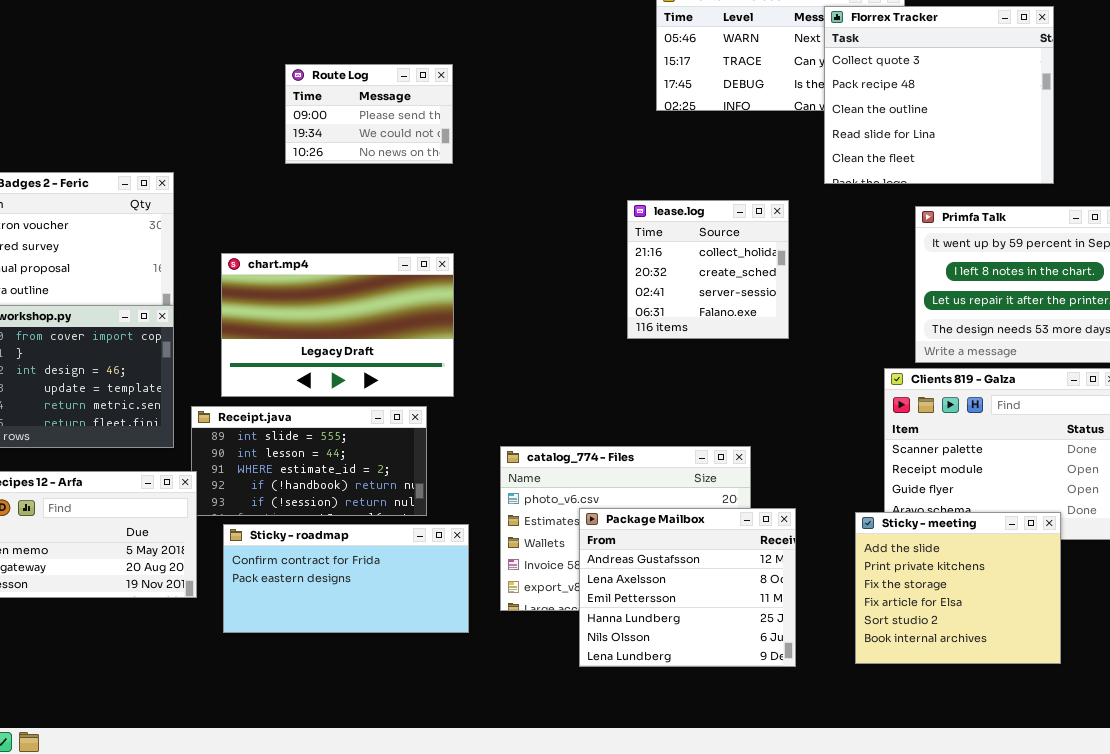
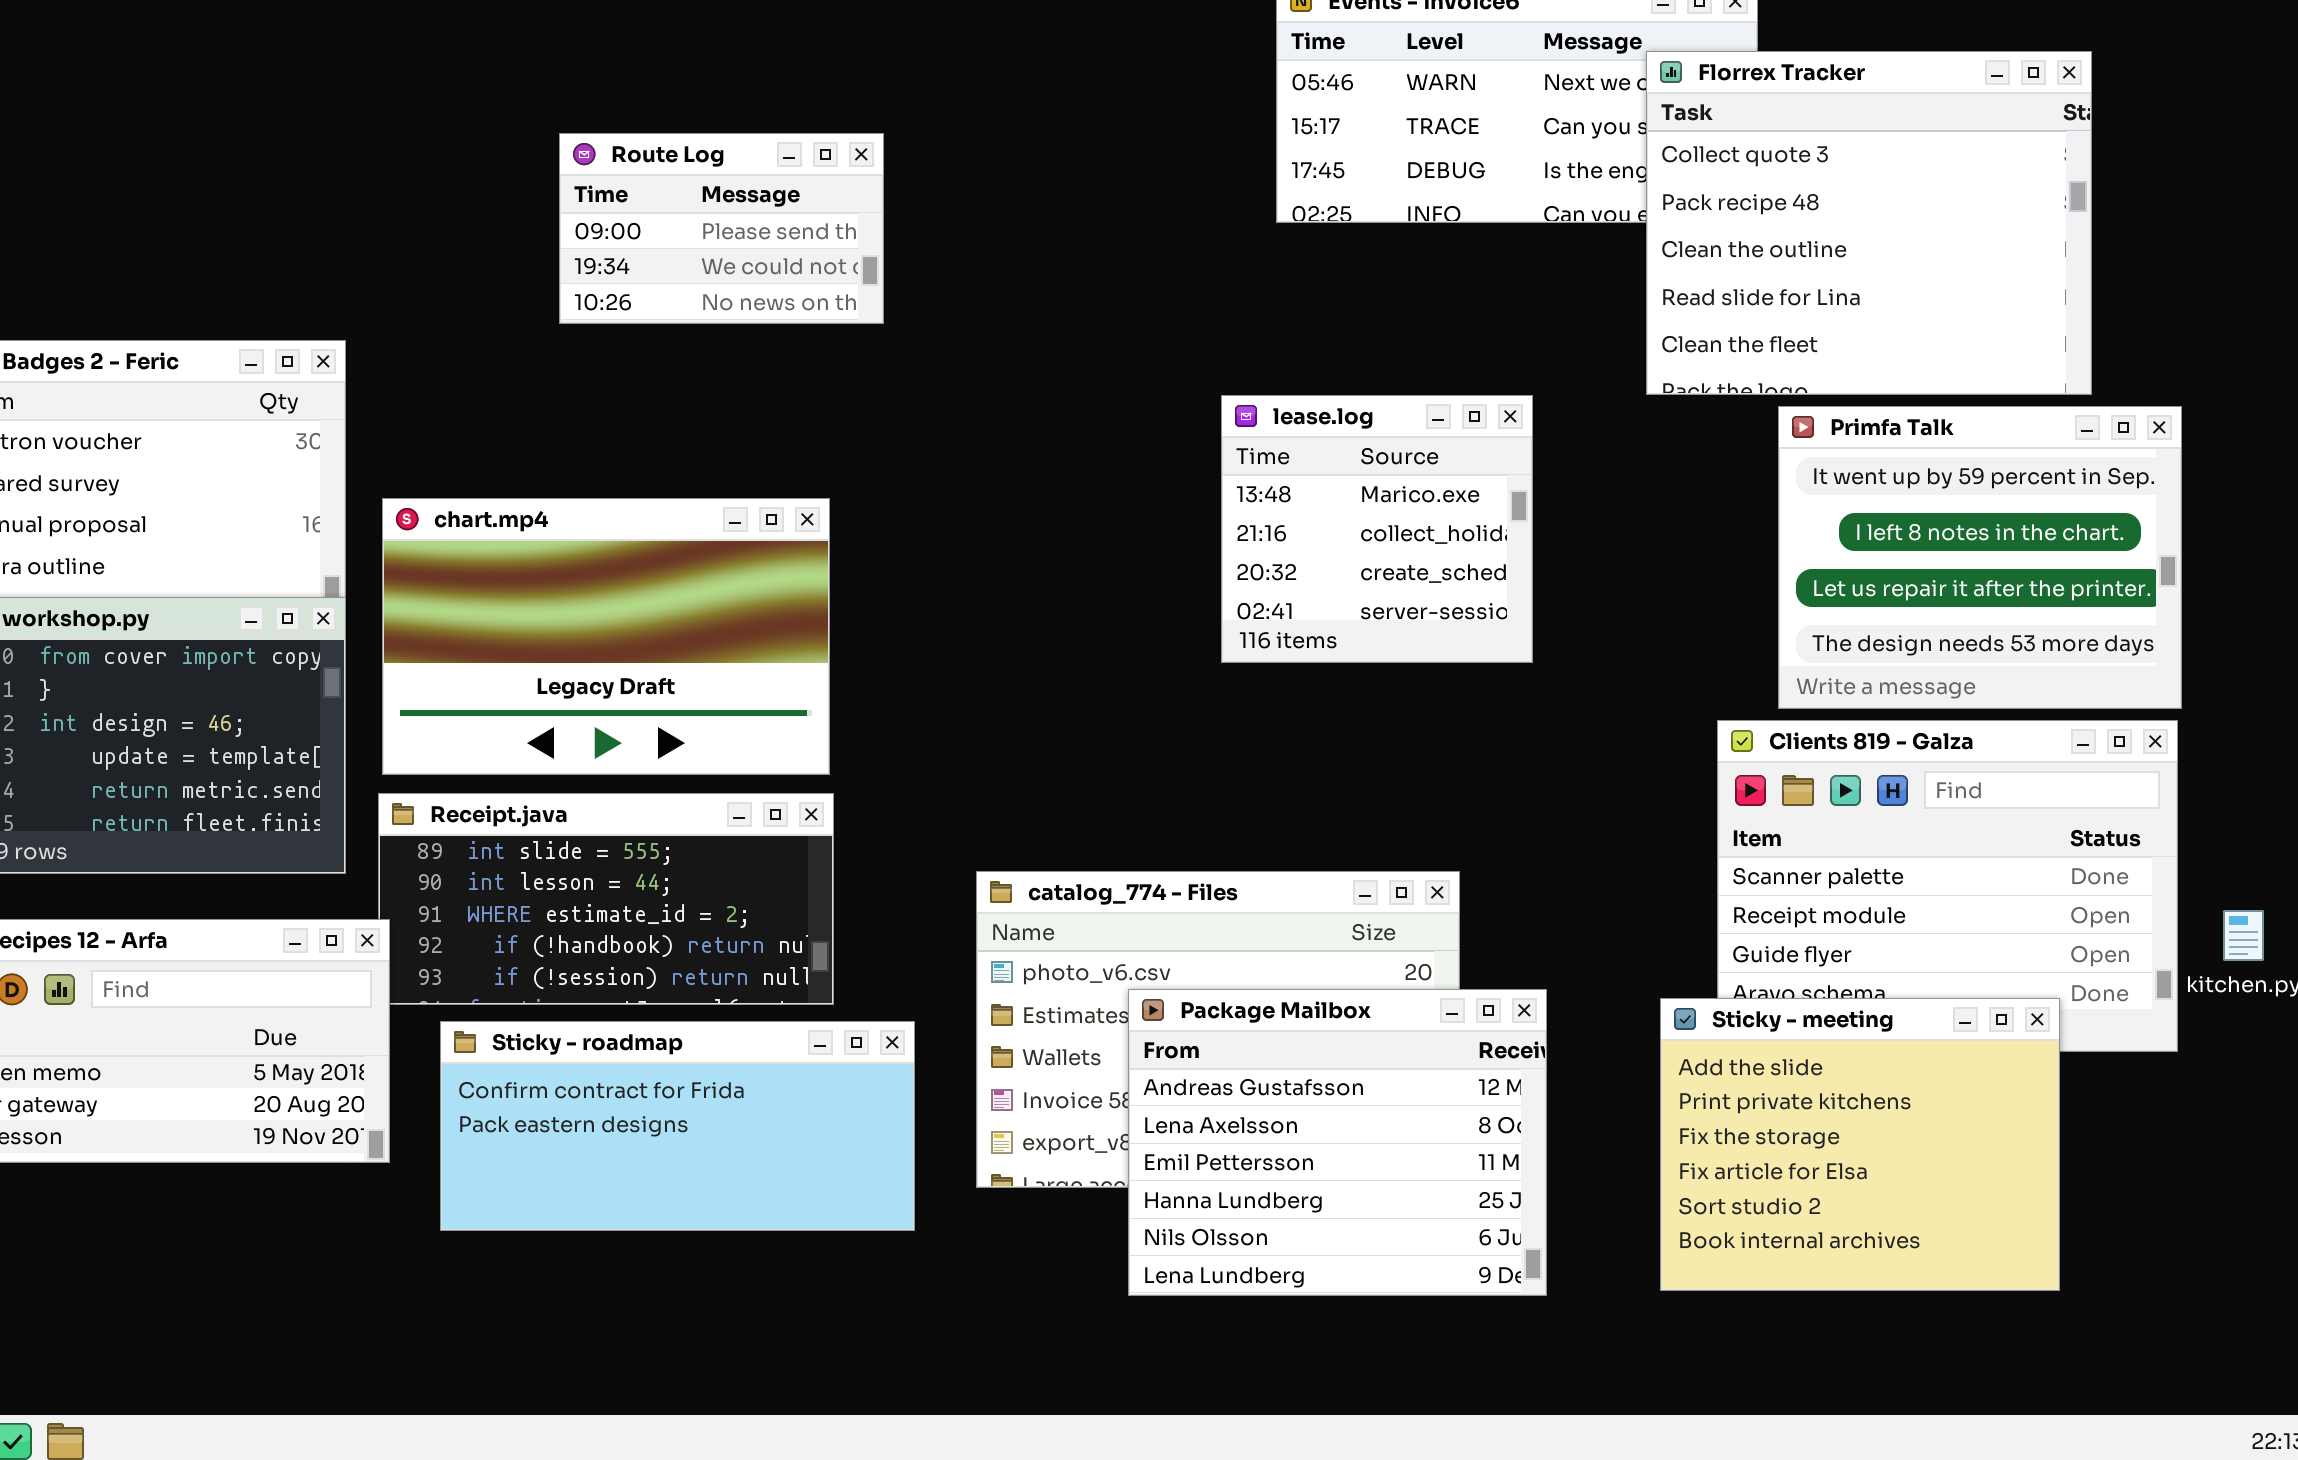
Florrex Tracker: [824,6,1054,184] -> [1646,51,2092,395], moved
lease.log: [627,200,789,339] -> [1221,395,1533,663], scrolled up 1 row
chart.mp4: [221,253,454,397] -> [382,498,830,775], moved

